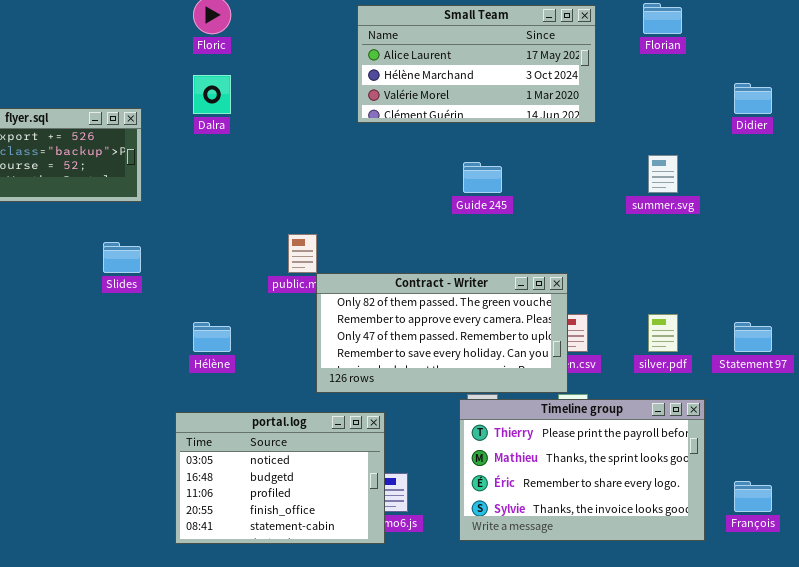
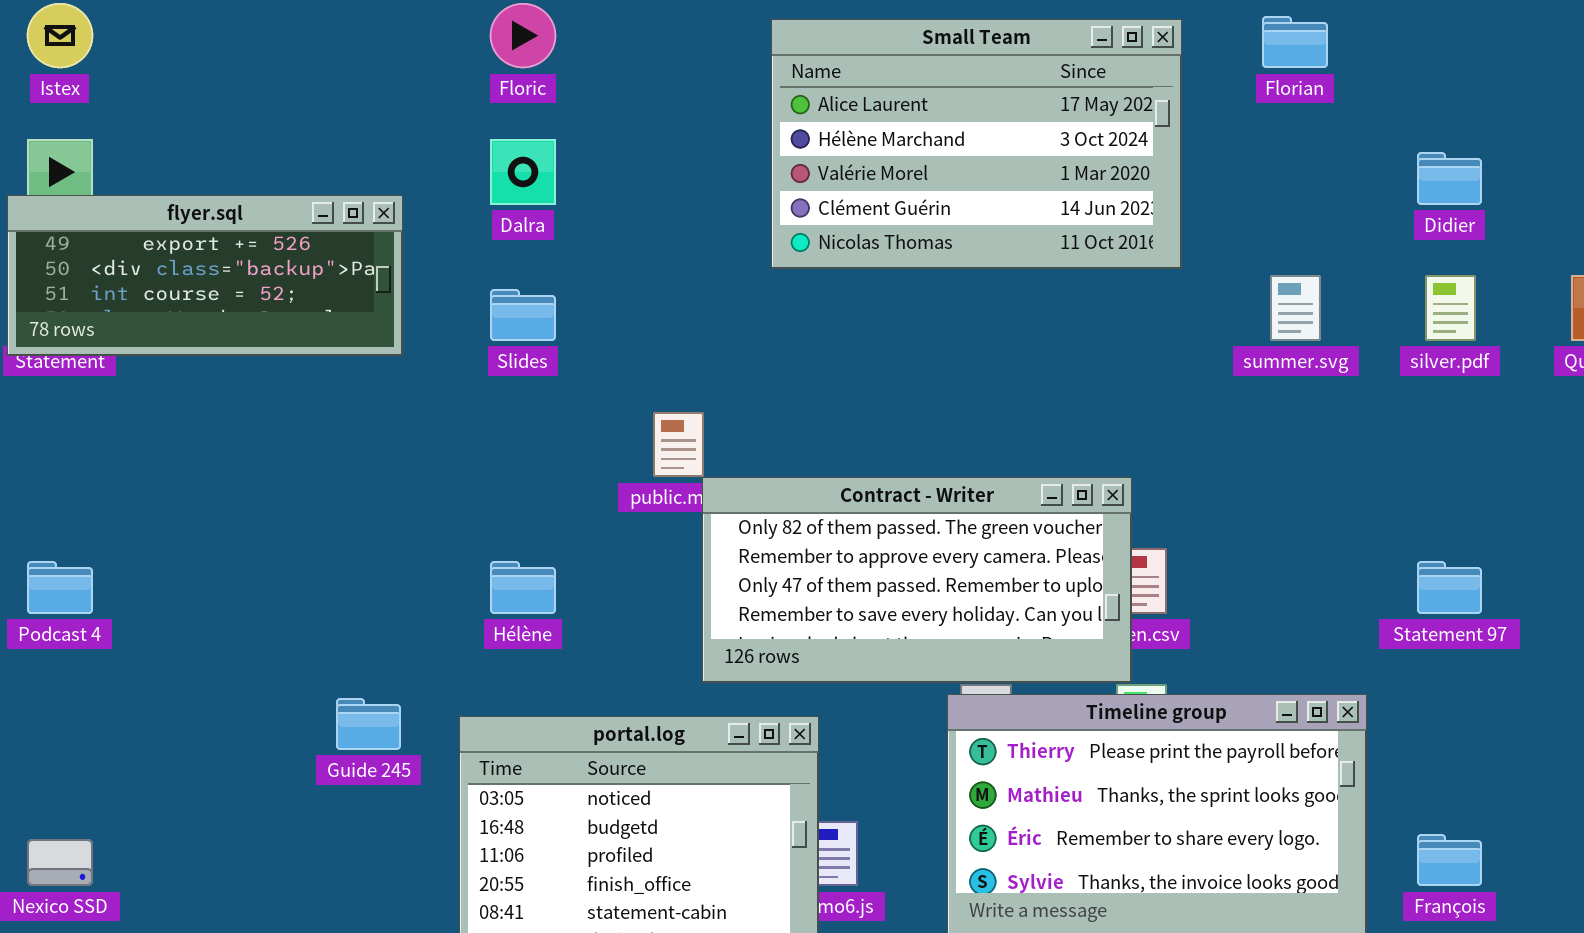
Small Team: [357,5,596,123] -> [771,19,1182,269], resized
Guide 245: [463,162,502,193] -> [336,698,401,750], moved
Slides: [103,242,141,273] -> [490,289,556,341], moved
silver.pdf: [648,314,678,352] -> [1425,275,1476,341], moved

